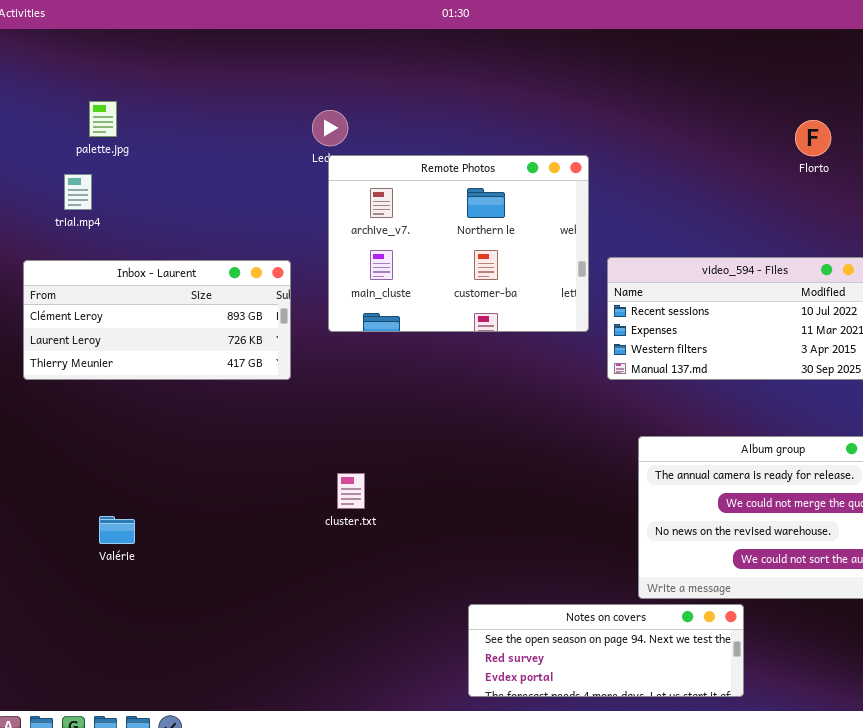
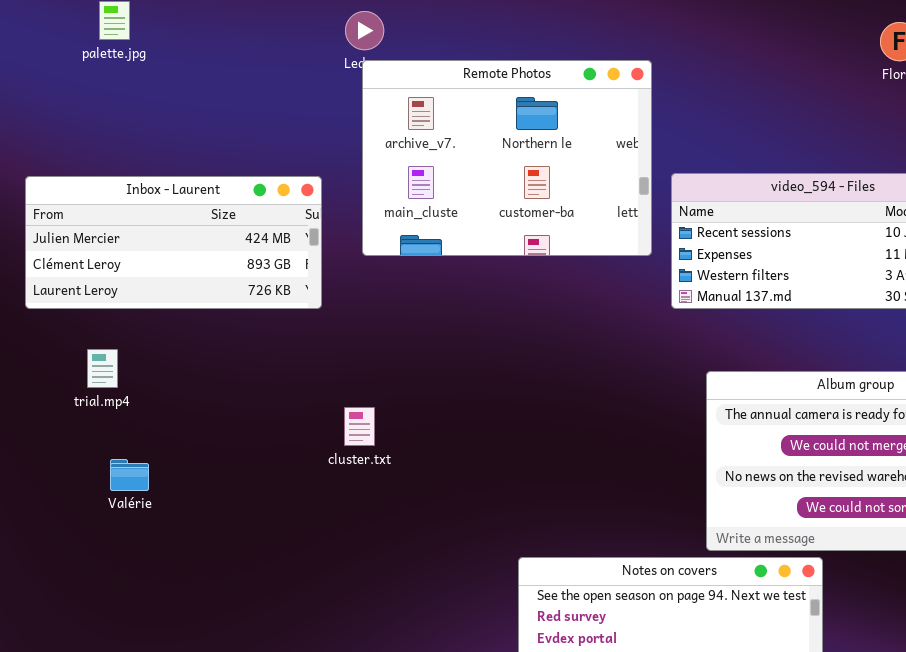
trial.mp4: [64,174,92,210] -> [87,349,118,388], moved
Inbox - Laurent: [23,260,291,380] -> [25,176,322,309], scrolled up 1 row
cluster.txt: [337,473,365,509] -> [344,407,375,446], moved

